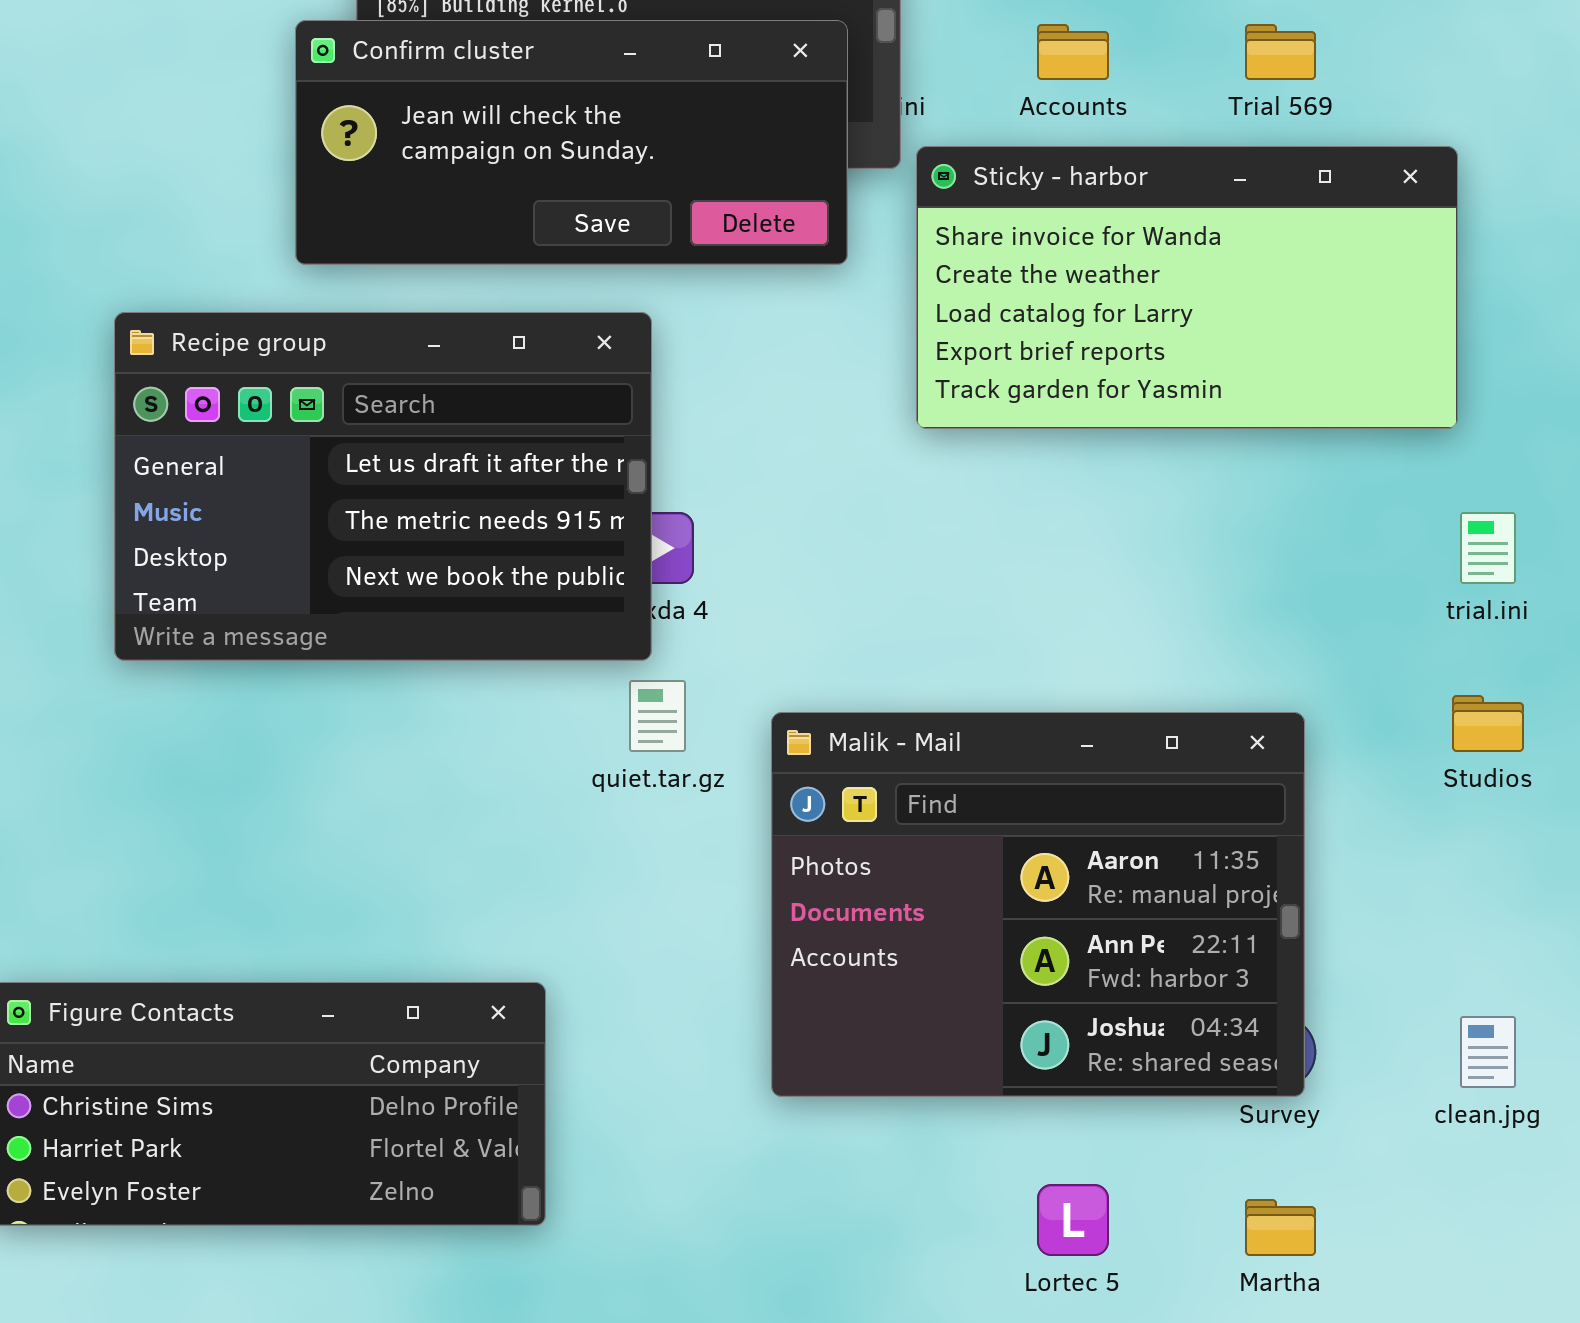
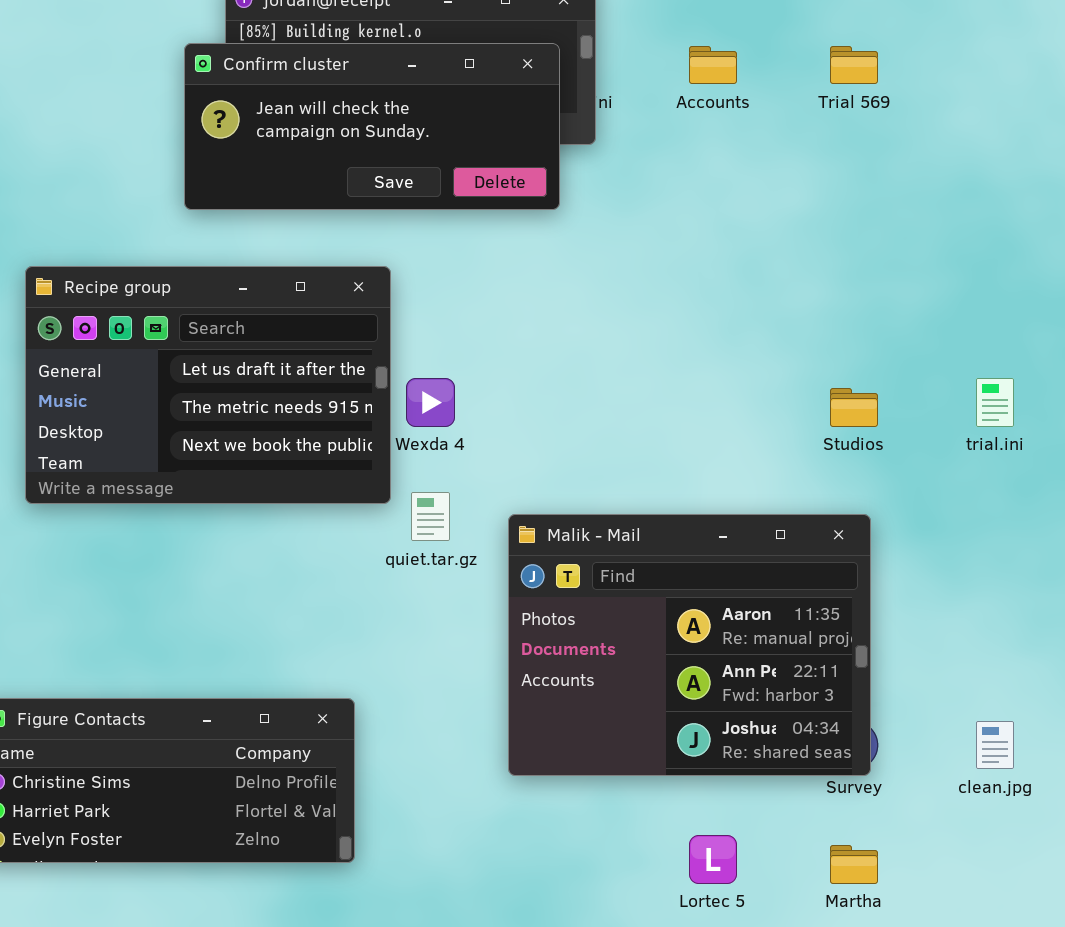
Sticky - harbor: [916,146,1458,429] -> none, closed
Recipe group: [114,312,652,661] -> [25,266,391,504], moved
Studios: [1452,695,1524,752] -> [830,388,878,427], moved

